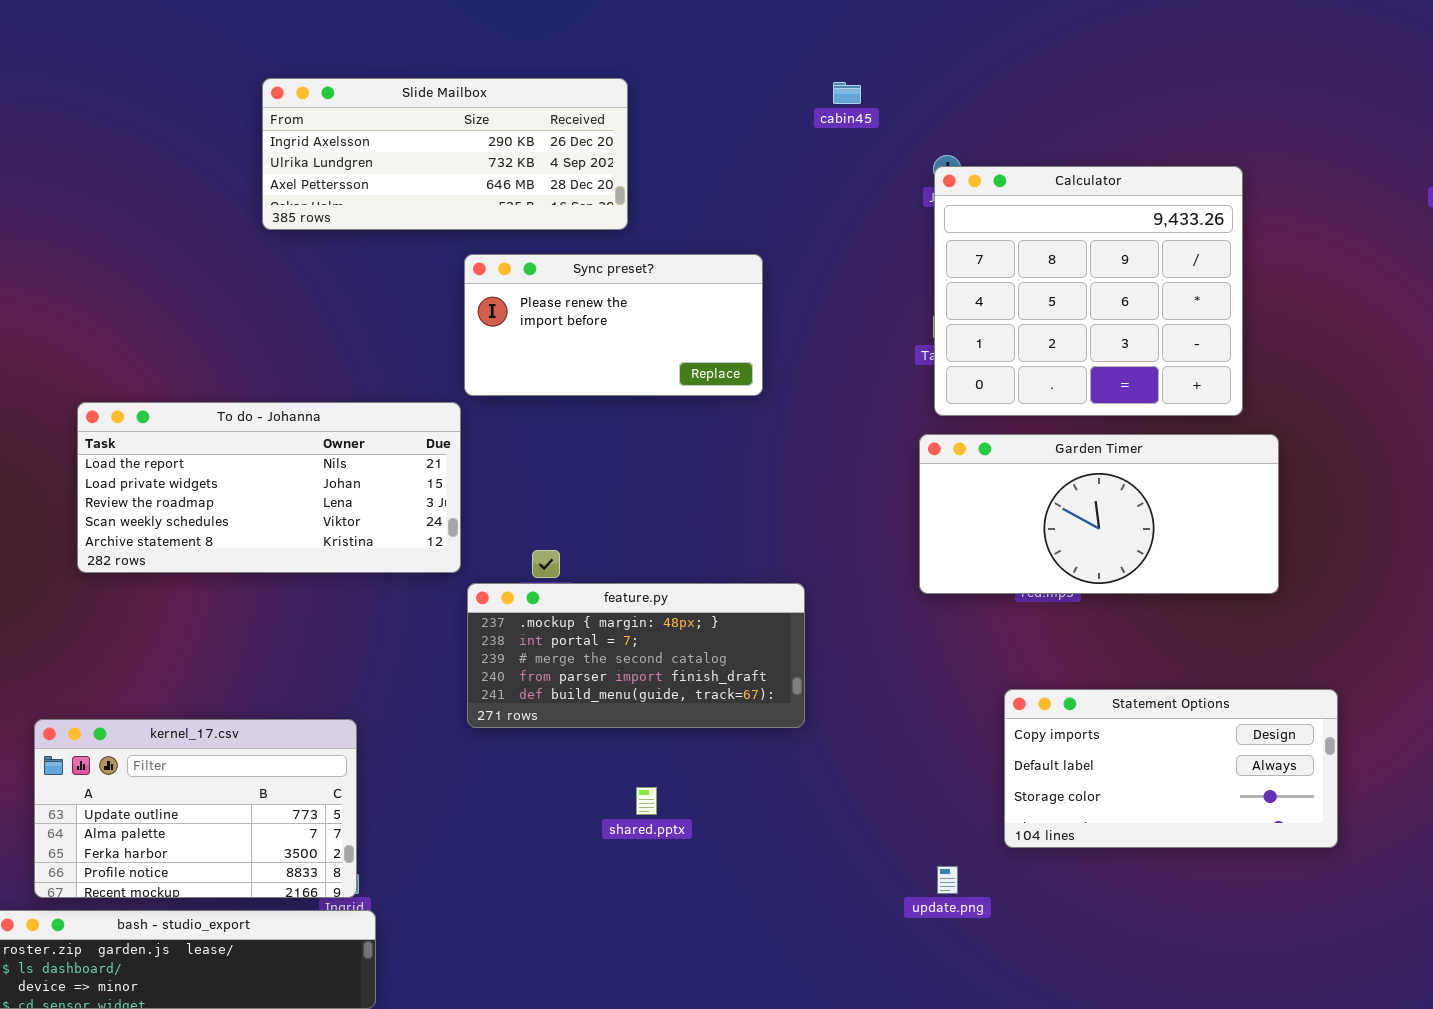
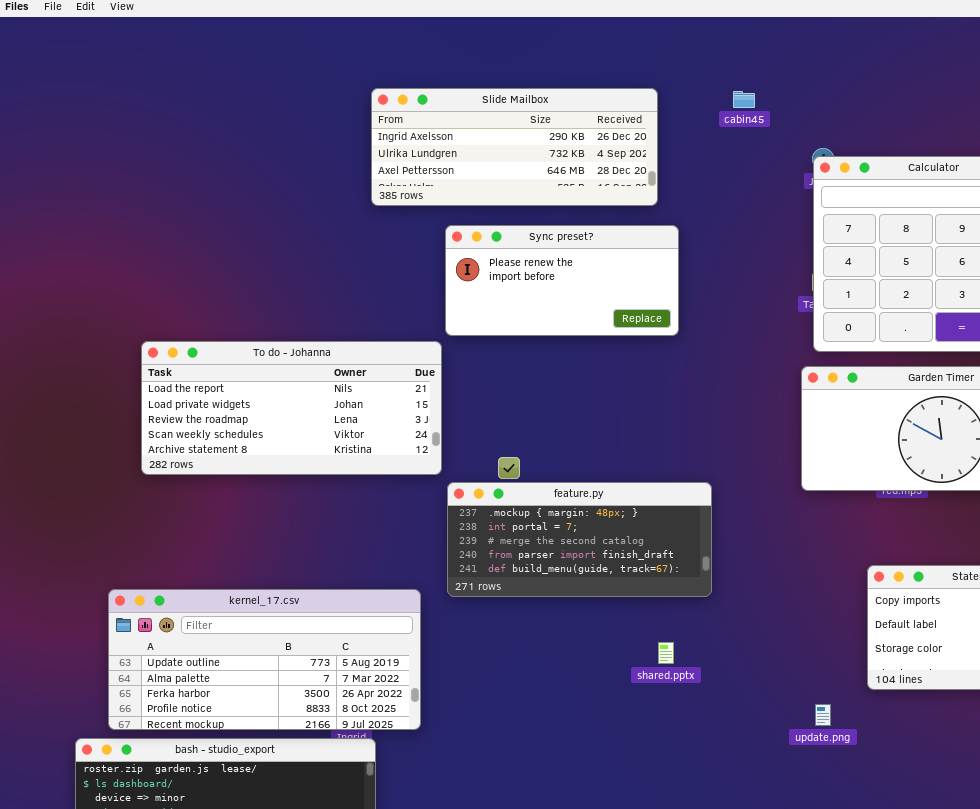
Slide Mailbox: [262,78,628,230] -> [371,88,658,206], moved
kernel_17.csv: [34,719,357,898] -> [108,589,421,730], resized
shared.pptx: [636,787,657,815] -> [658,642,674,664], moved

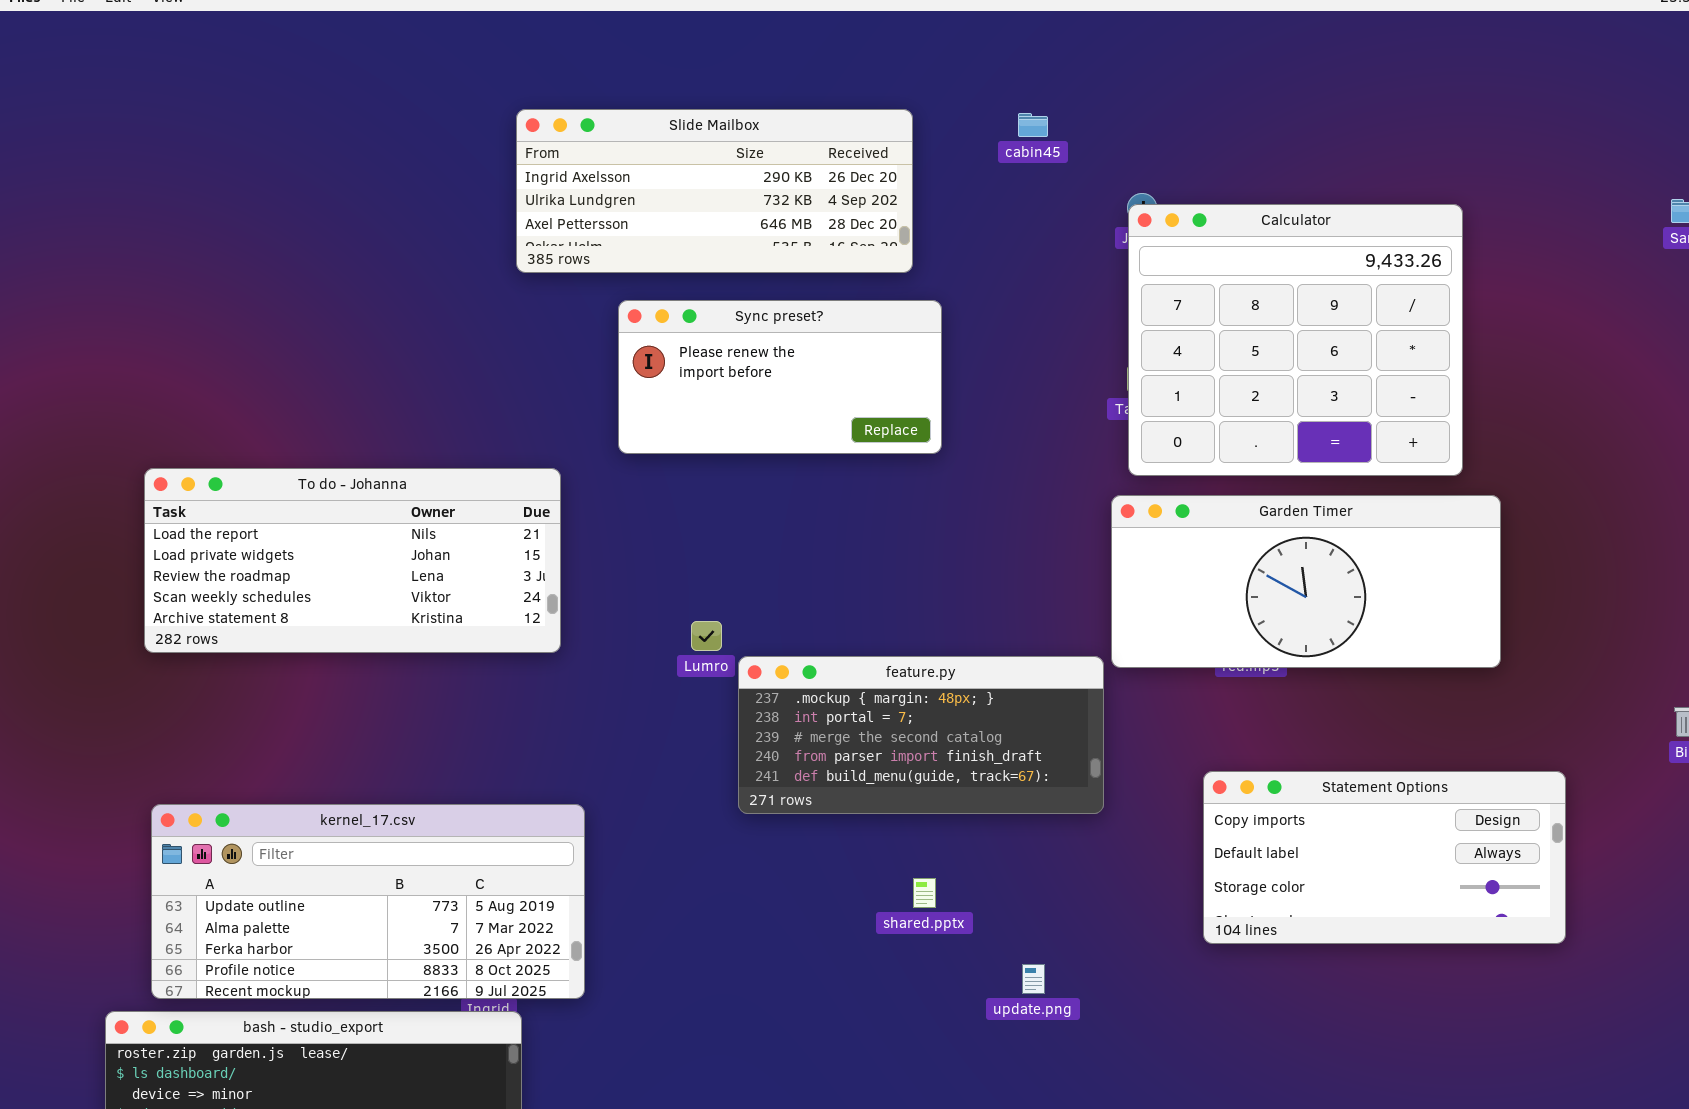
To do - Johanna: [141,341,442,475] -> [144,468,561,653], moved
feature.py: [447,482,712,597] -> [738,656,1104,814], moved
update.png: [815,704,831,726] -> [1022,964,1045,994], moved

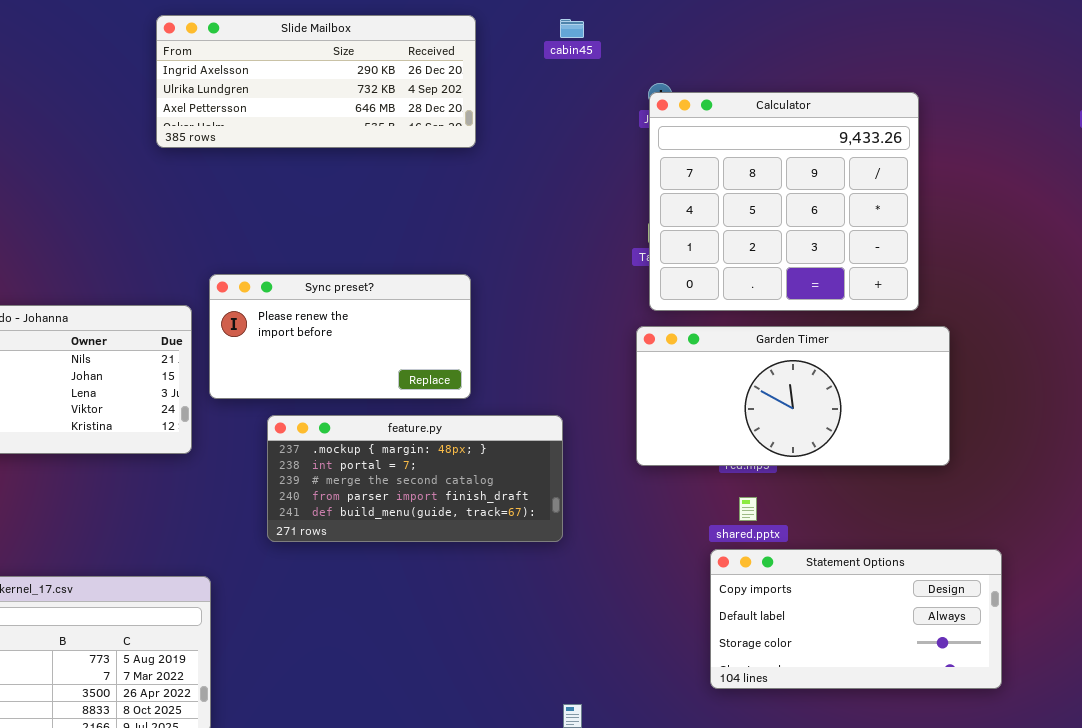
Sync preset?: [618,300,942,454] -> [209,274,471,399], moved
feature.py: [738,656,1104,814] -> [267,415,563,542], moved
shared.pptx: [913,878,936,908] -> [739,497,757,521], moved

